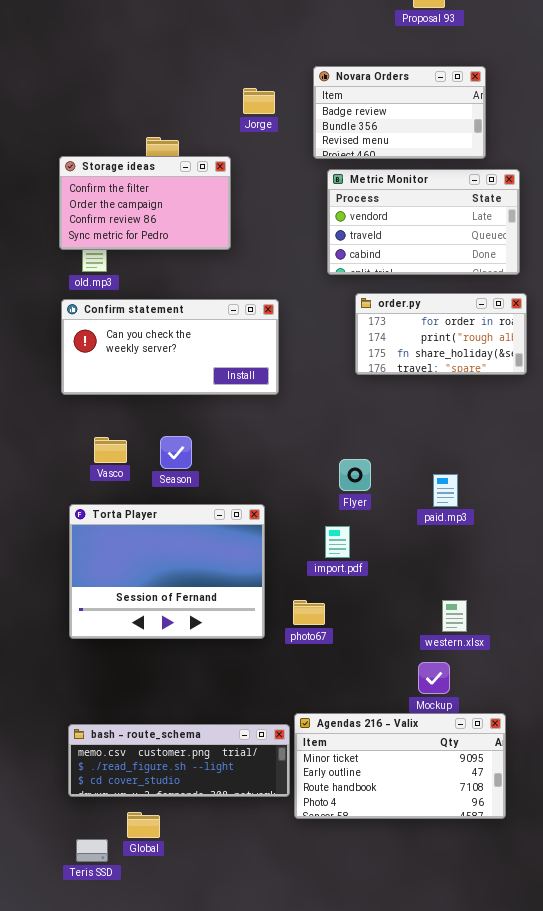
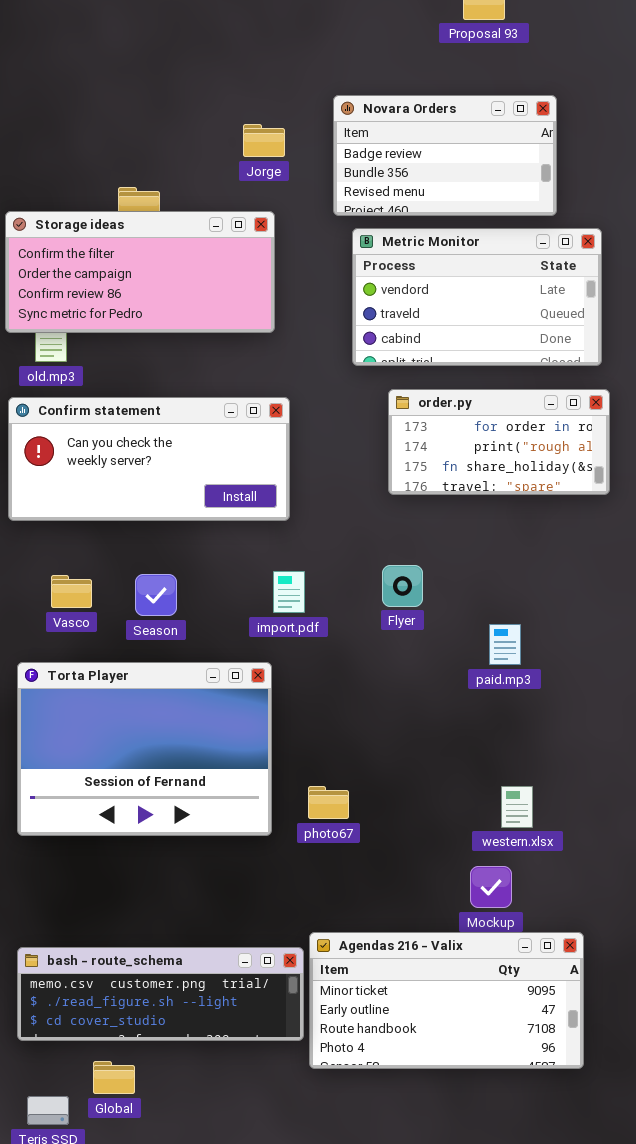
Storage ideas: [59,156,231,250] -> [5,211,275,333], resized
Flyer: [339,459,371,491] -> [382,565,423,607], moved
import.pdf: [325,526,350,558] -> [273,571,305,613], moved

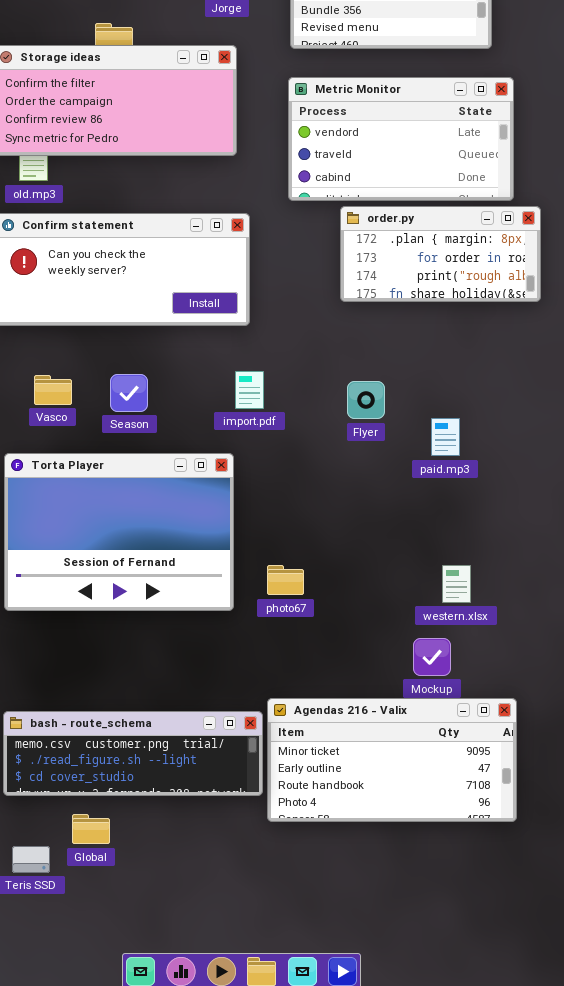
Metric Monitor: [352,228,602,366] -> [288,77,514,201], moved
order.py: [388,389,610,495] -> [340,206,541,302], scrolled up 1 row
Flyer: [382,565,423,607] -> [347,381,385,419], moved

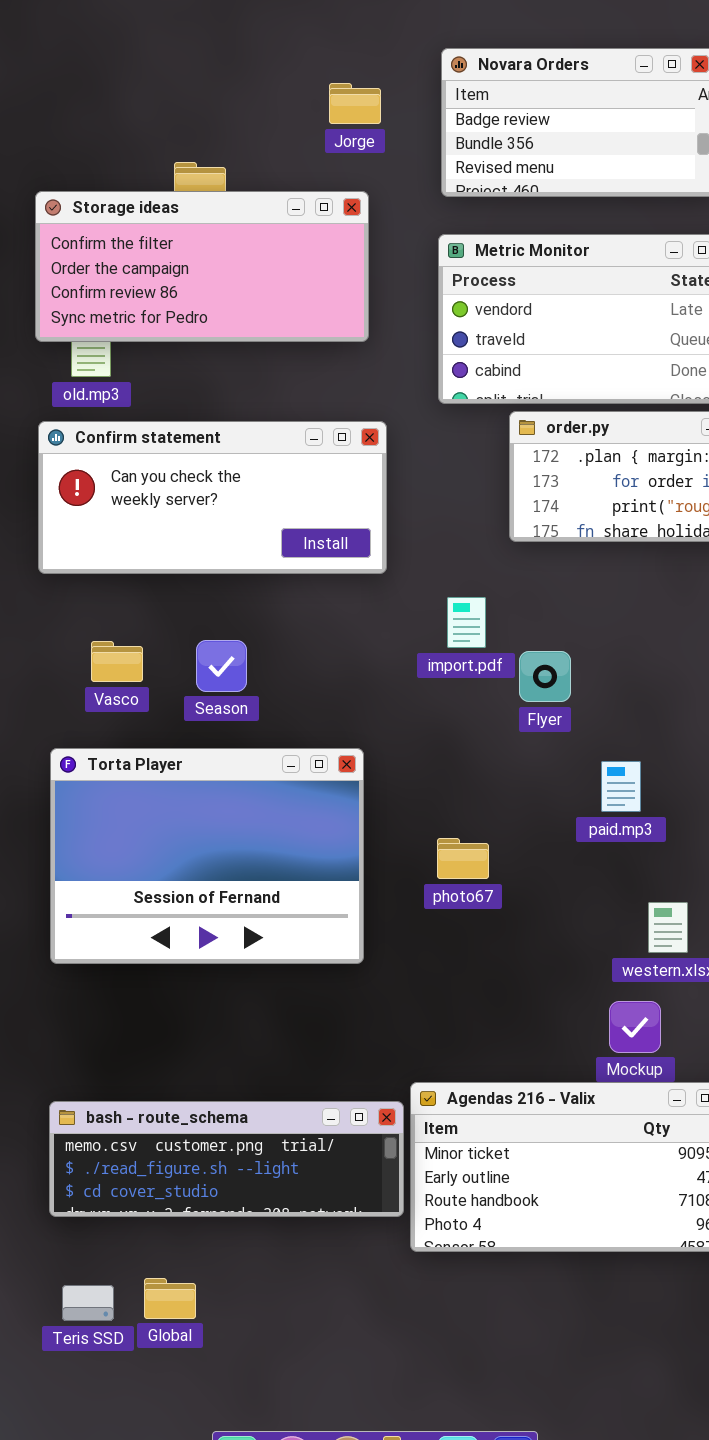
import.pdf: [235,371,264,409] -> [447,597,486,648], moved
paid.mp3: [431,418,460,456] -> [601,761,641,812], moved
photo67: [267,565,304,595] -> [437,838,489,879], moved
Global: [72,814,110,844] -> [144,1278,196,1319], moved

